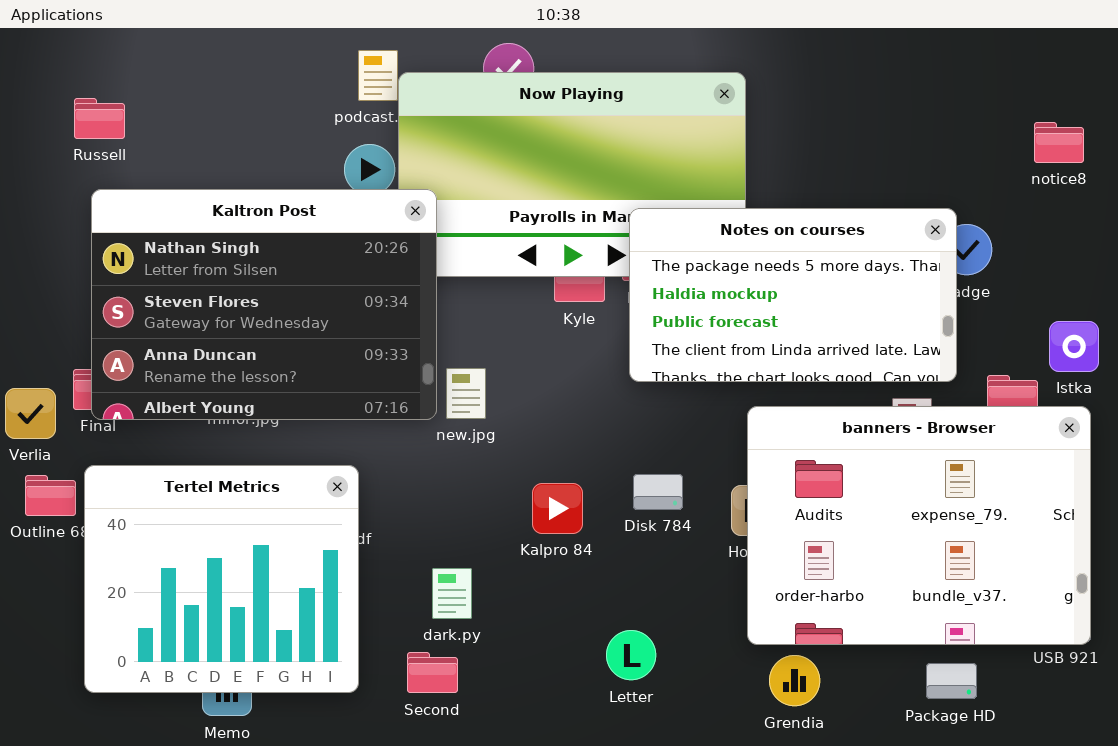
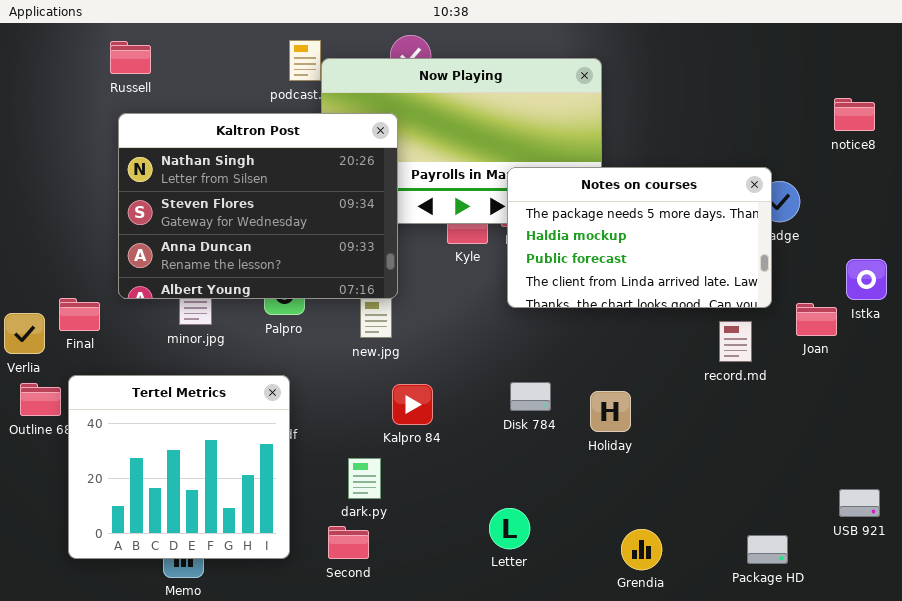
Russell: [74,98,125,139] -> [110,41,151,74], moved
Kaltron Post: [91,189,437,420] -> [118,113,398,299], moved
banners - Browser: [747,406,1091,645] -> none, closed
Kalpro 84: [532,483,583,534] -> [392,384,433,425], moved

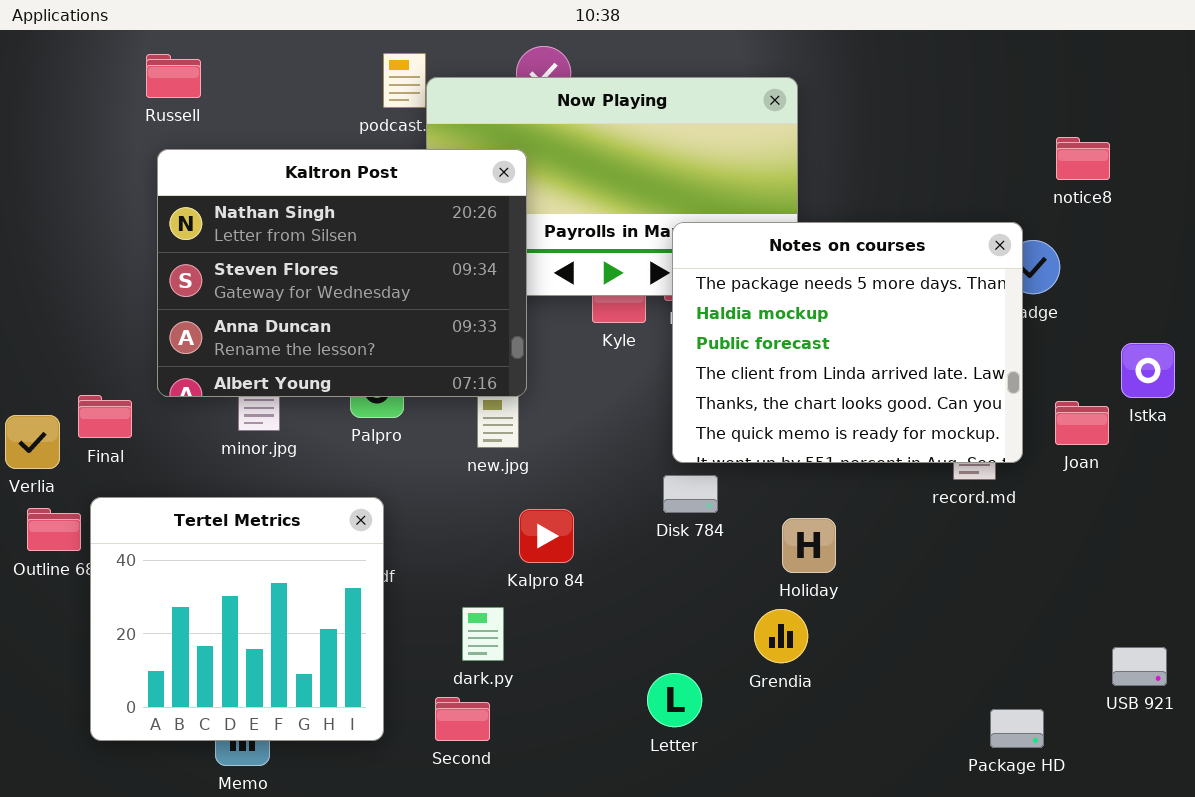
notice8: [834,98,875,131] -> [1056,137,1110,180], moved
Notes on courses: [507,167,772,308] -> [672,222,1023,463], resized
Disk 784: [510,382,551,411] -> [663,475,718,513], moved
Grendia: [621,529,662,570] -> [754,609,808,663], moved

